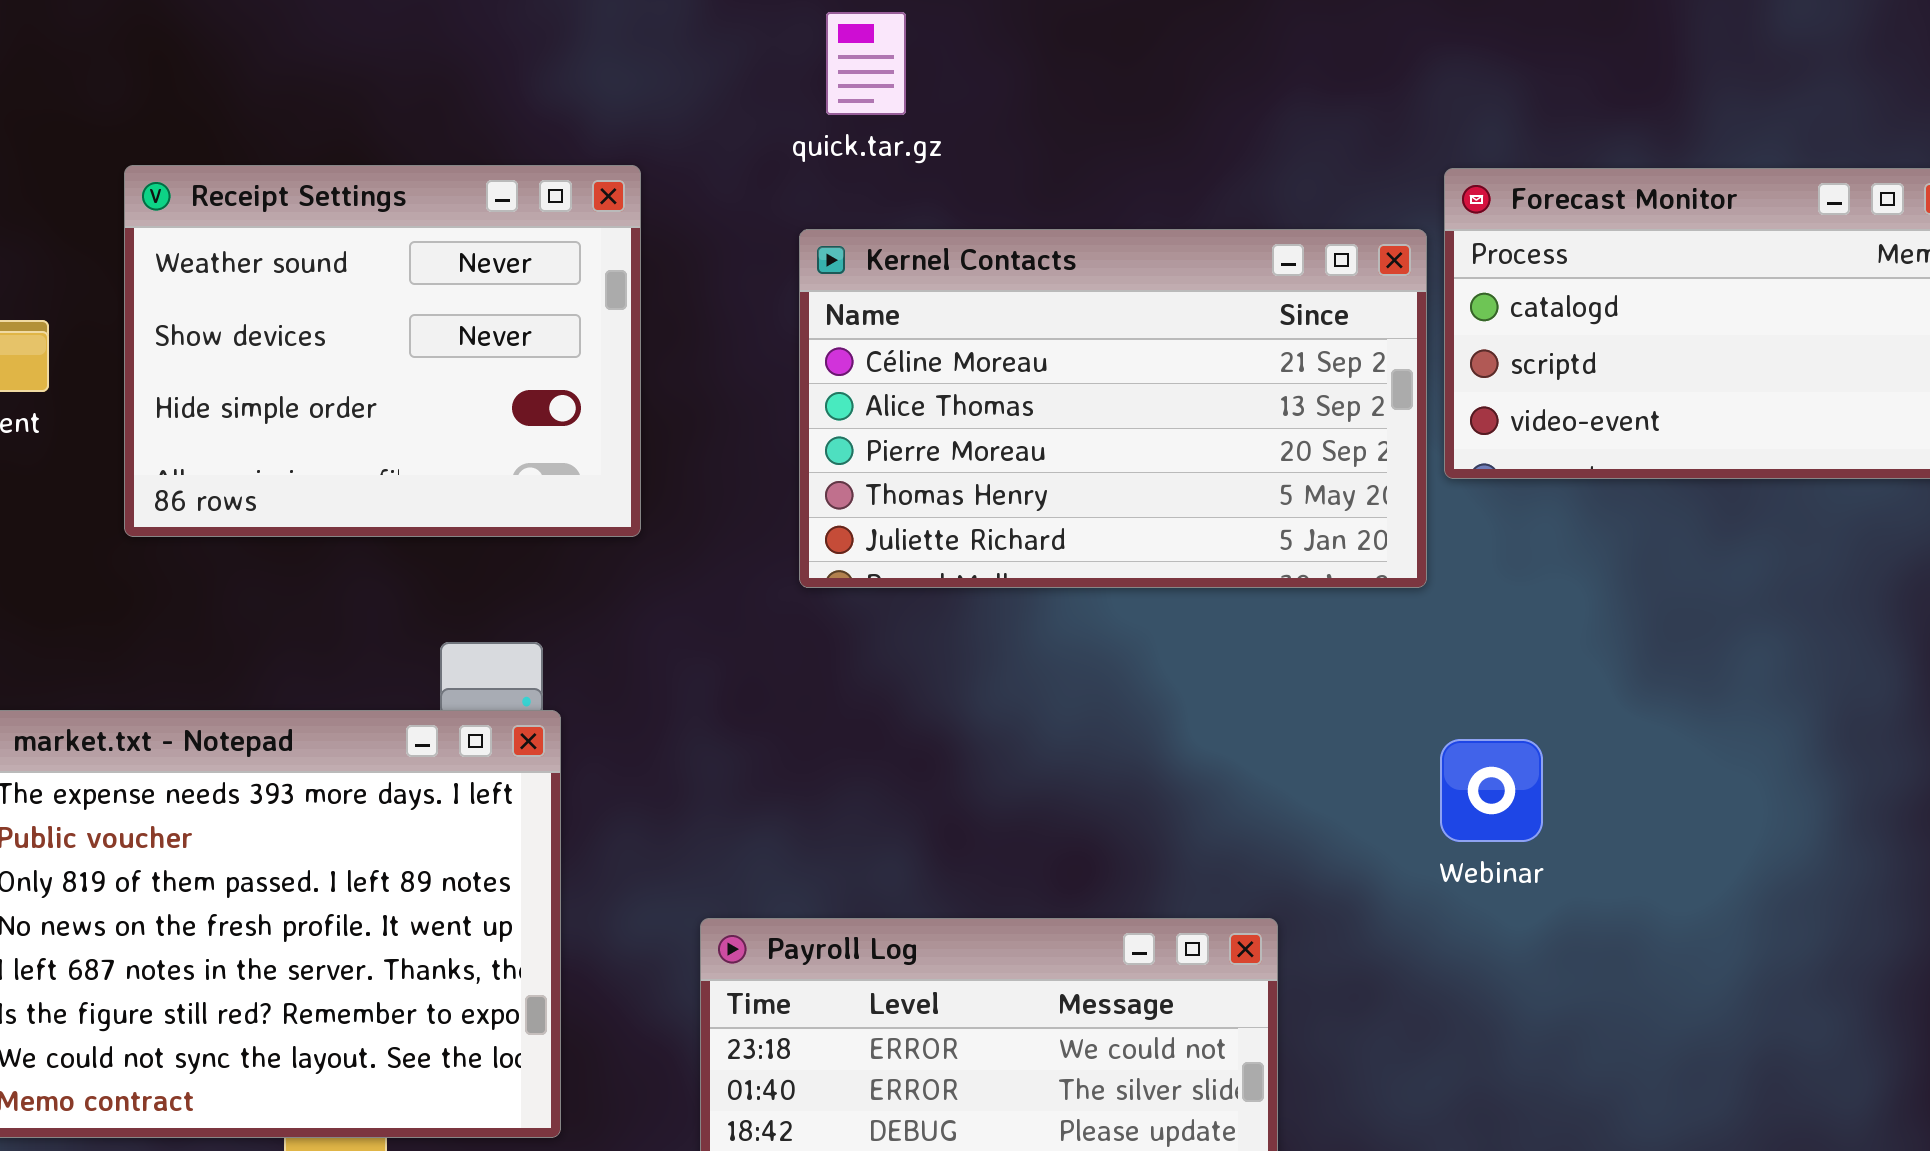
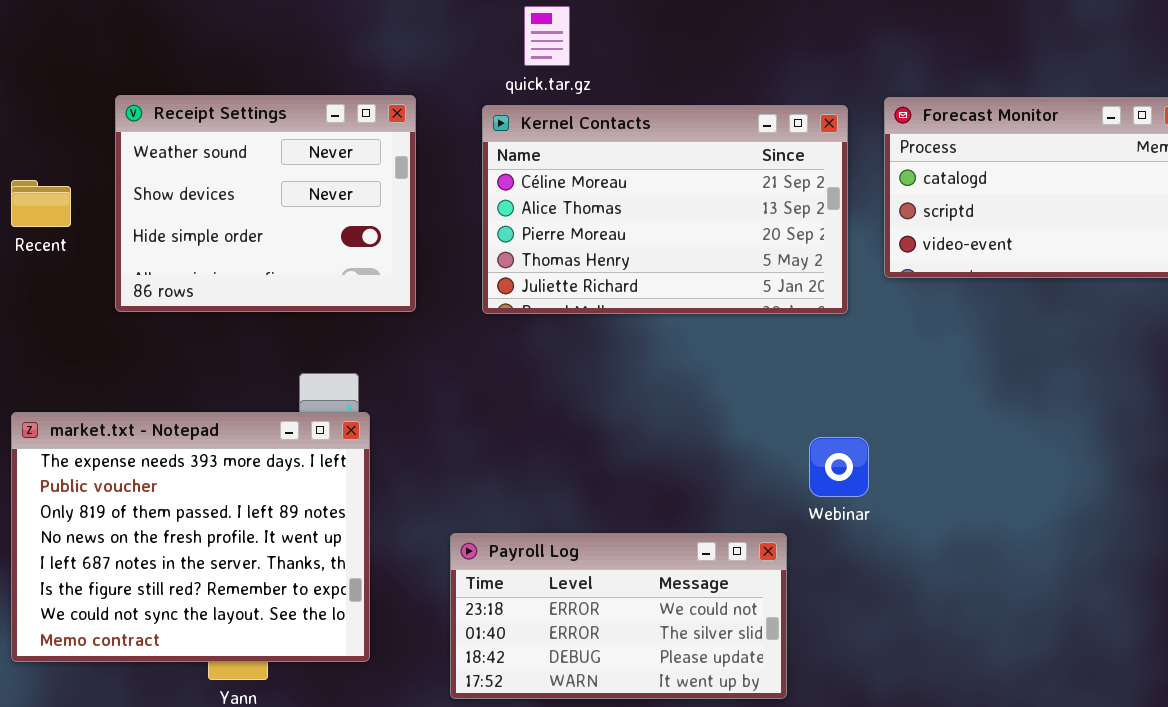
Kernel Contacts: [799,229,1427,588] -> [482,105,848,314], moved
Webinar: [1440,739,1543,842] -> [809,437,869,497], moved

